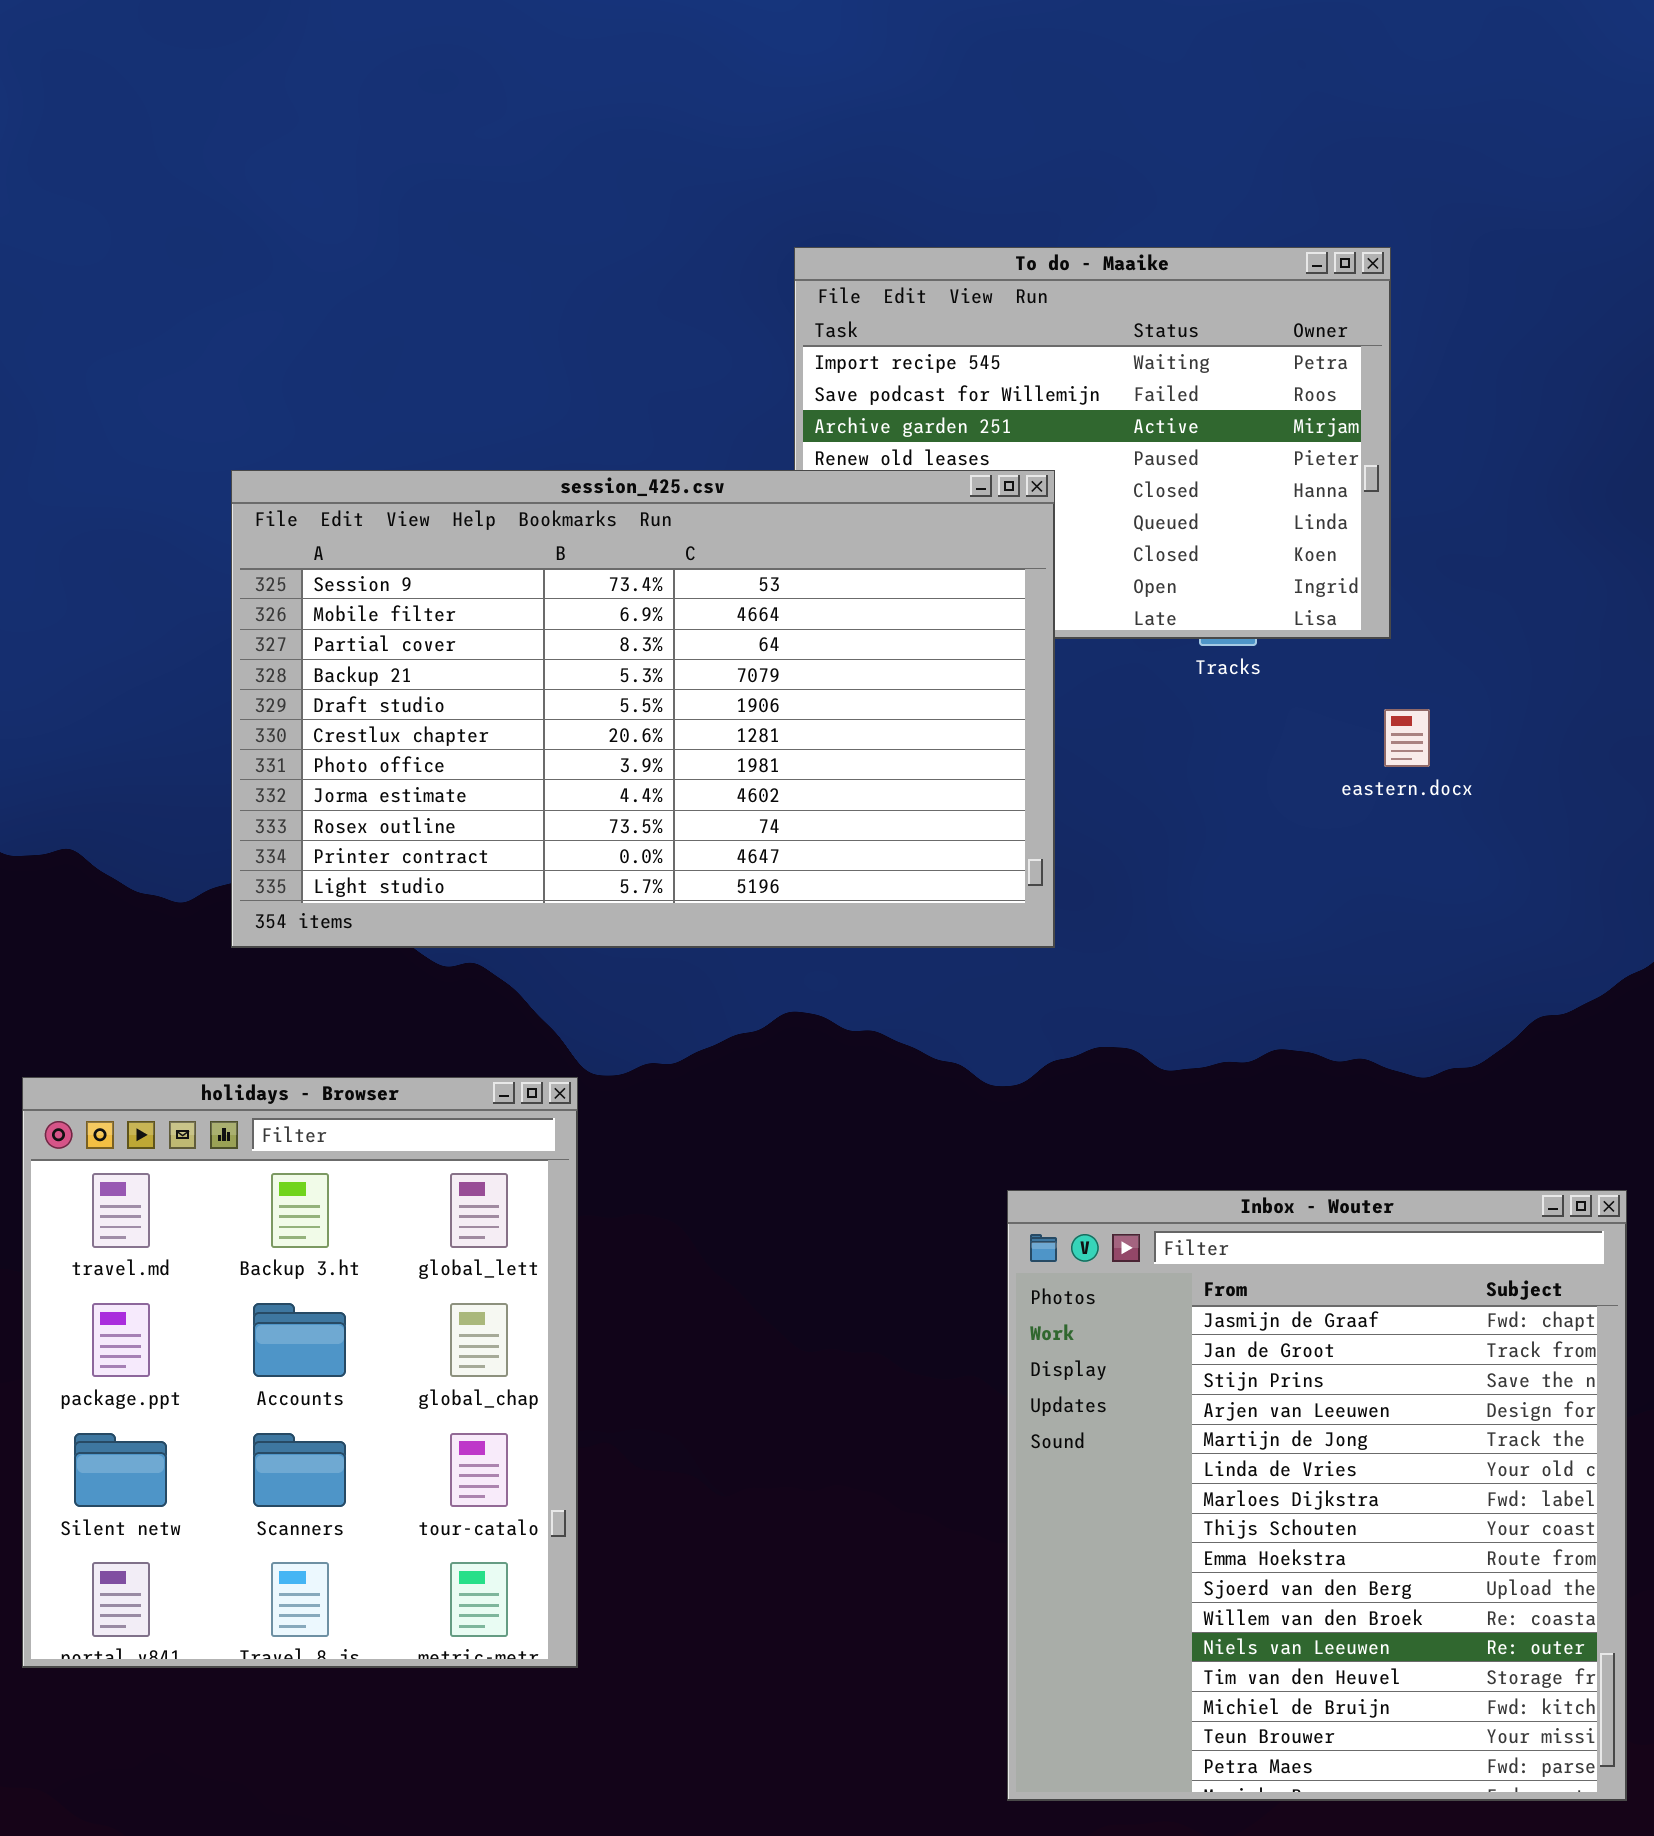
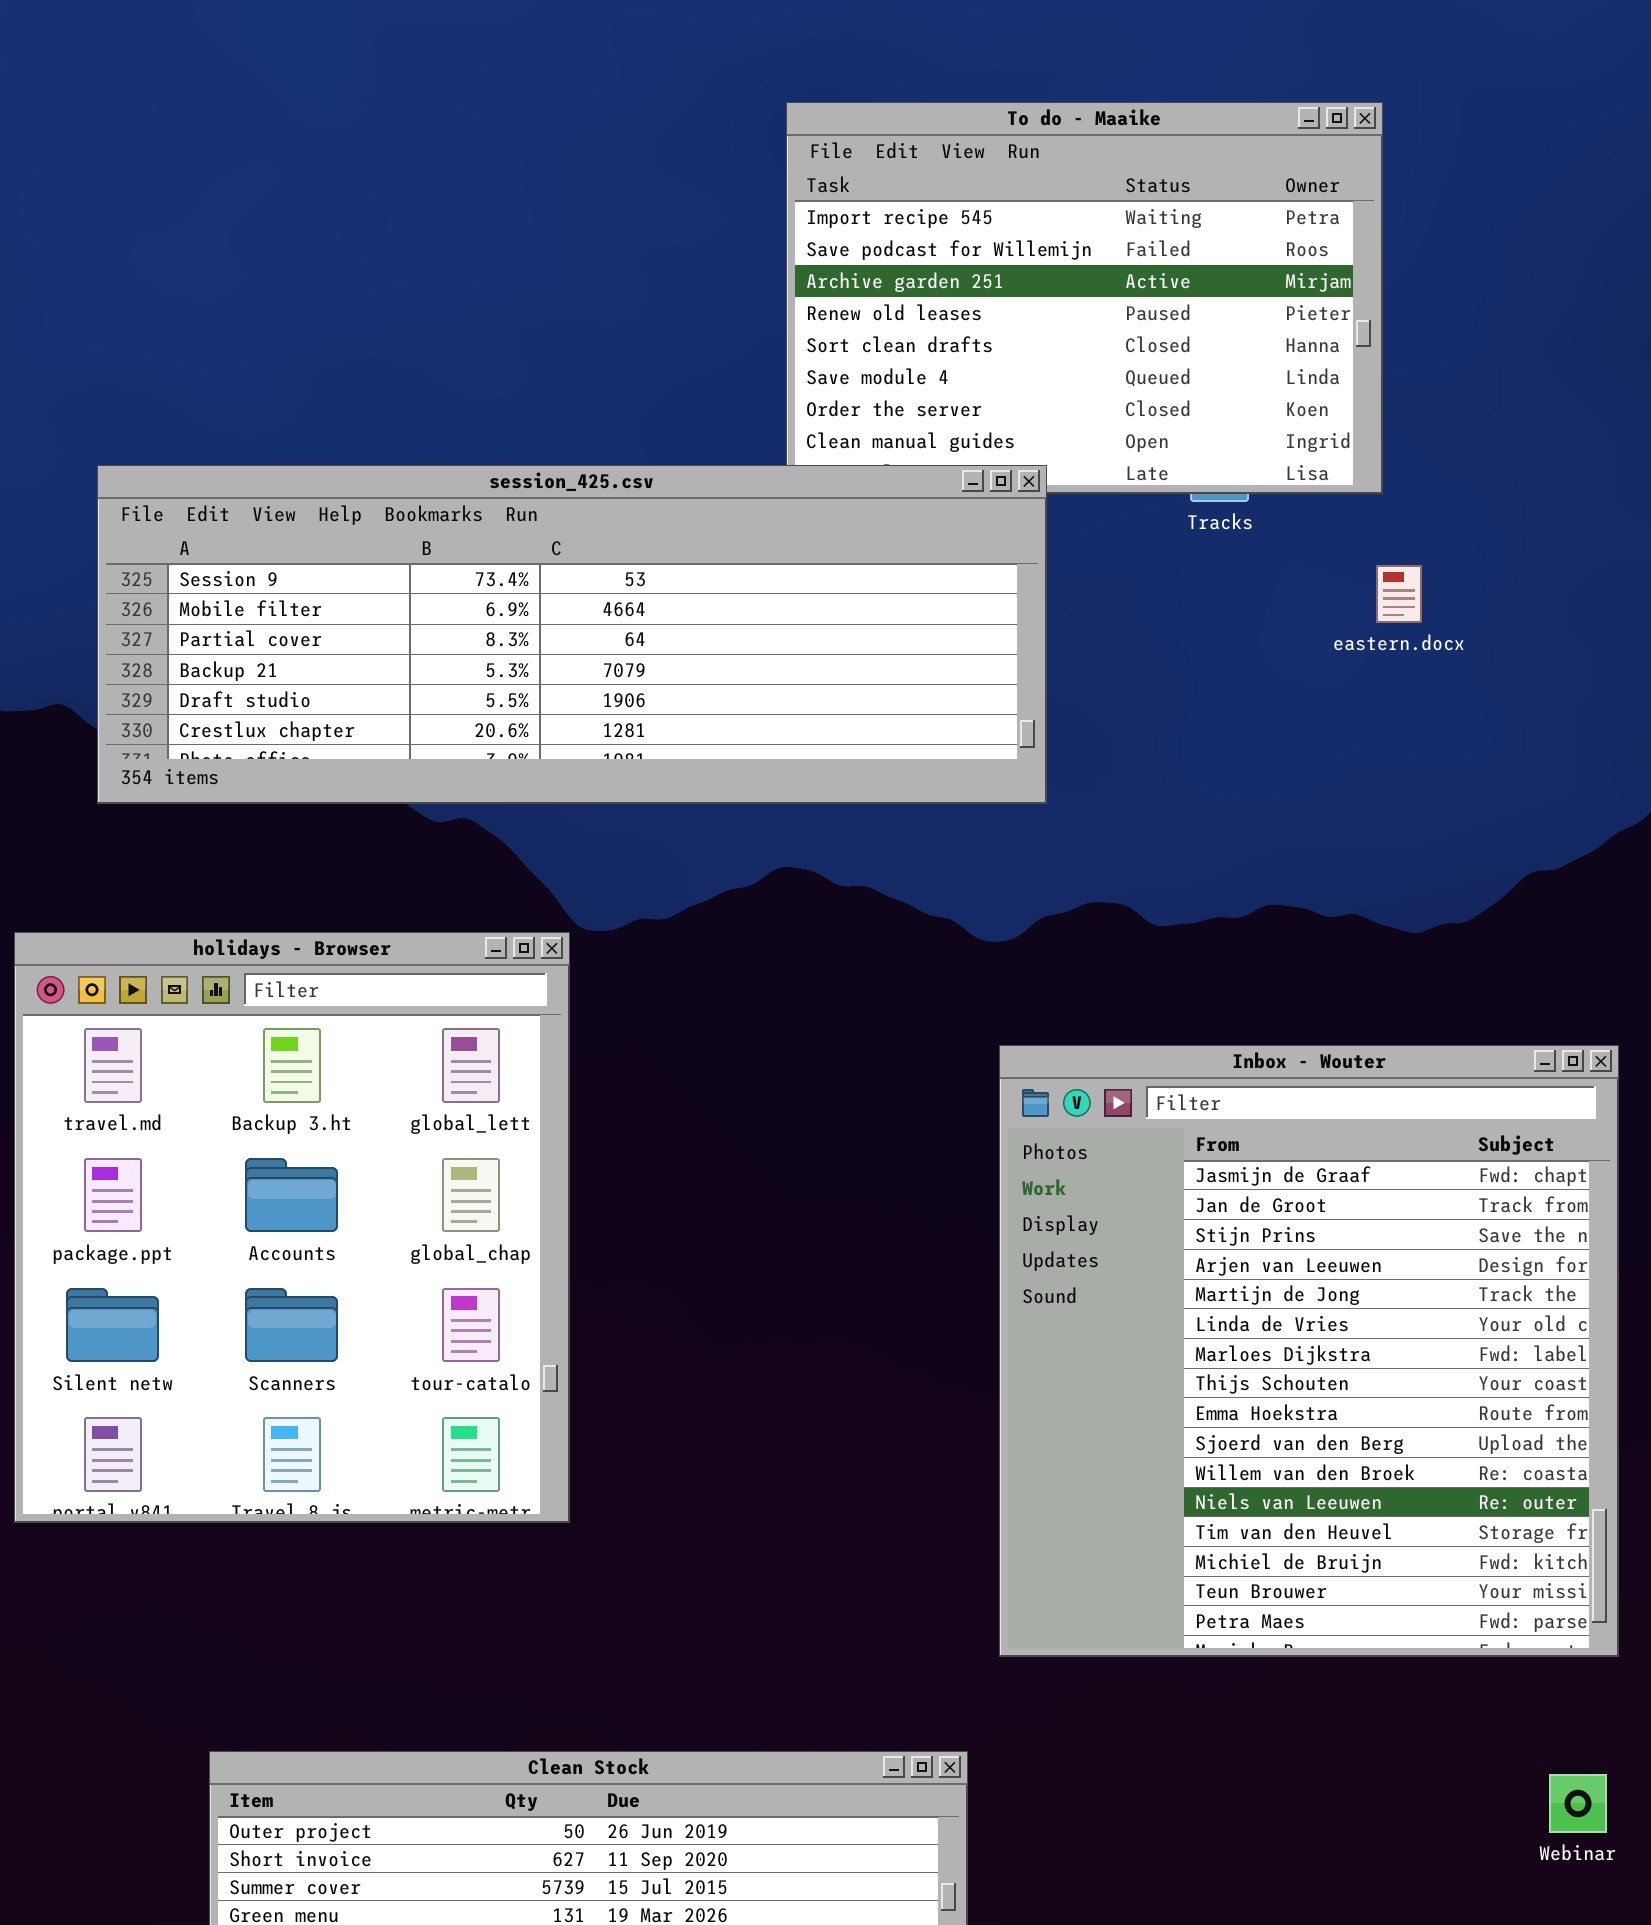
session_425.csv: [231,470,1055,948] -> [97,465,1047,804], resized

